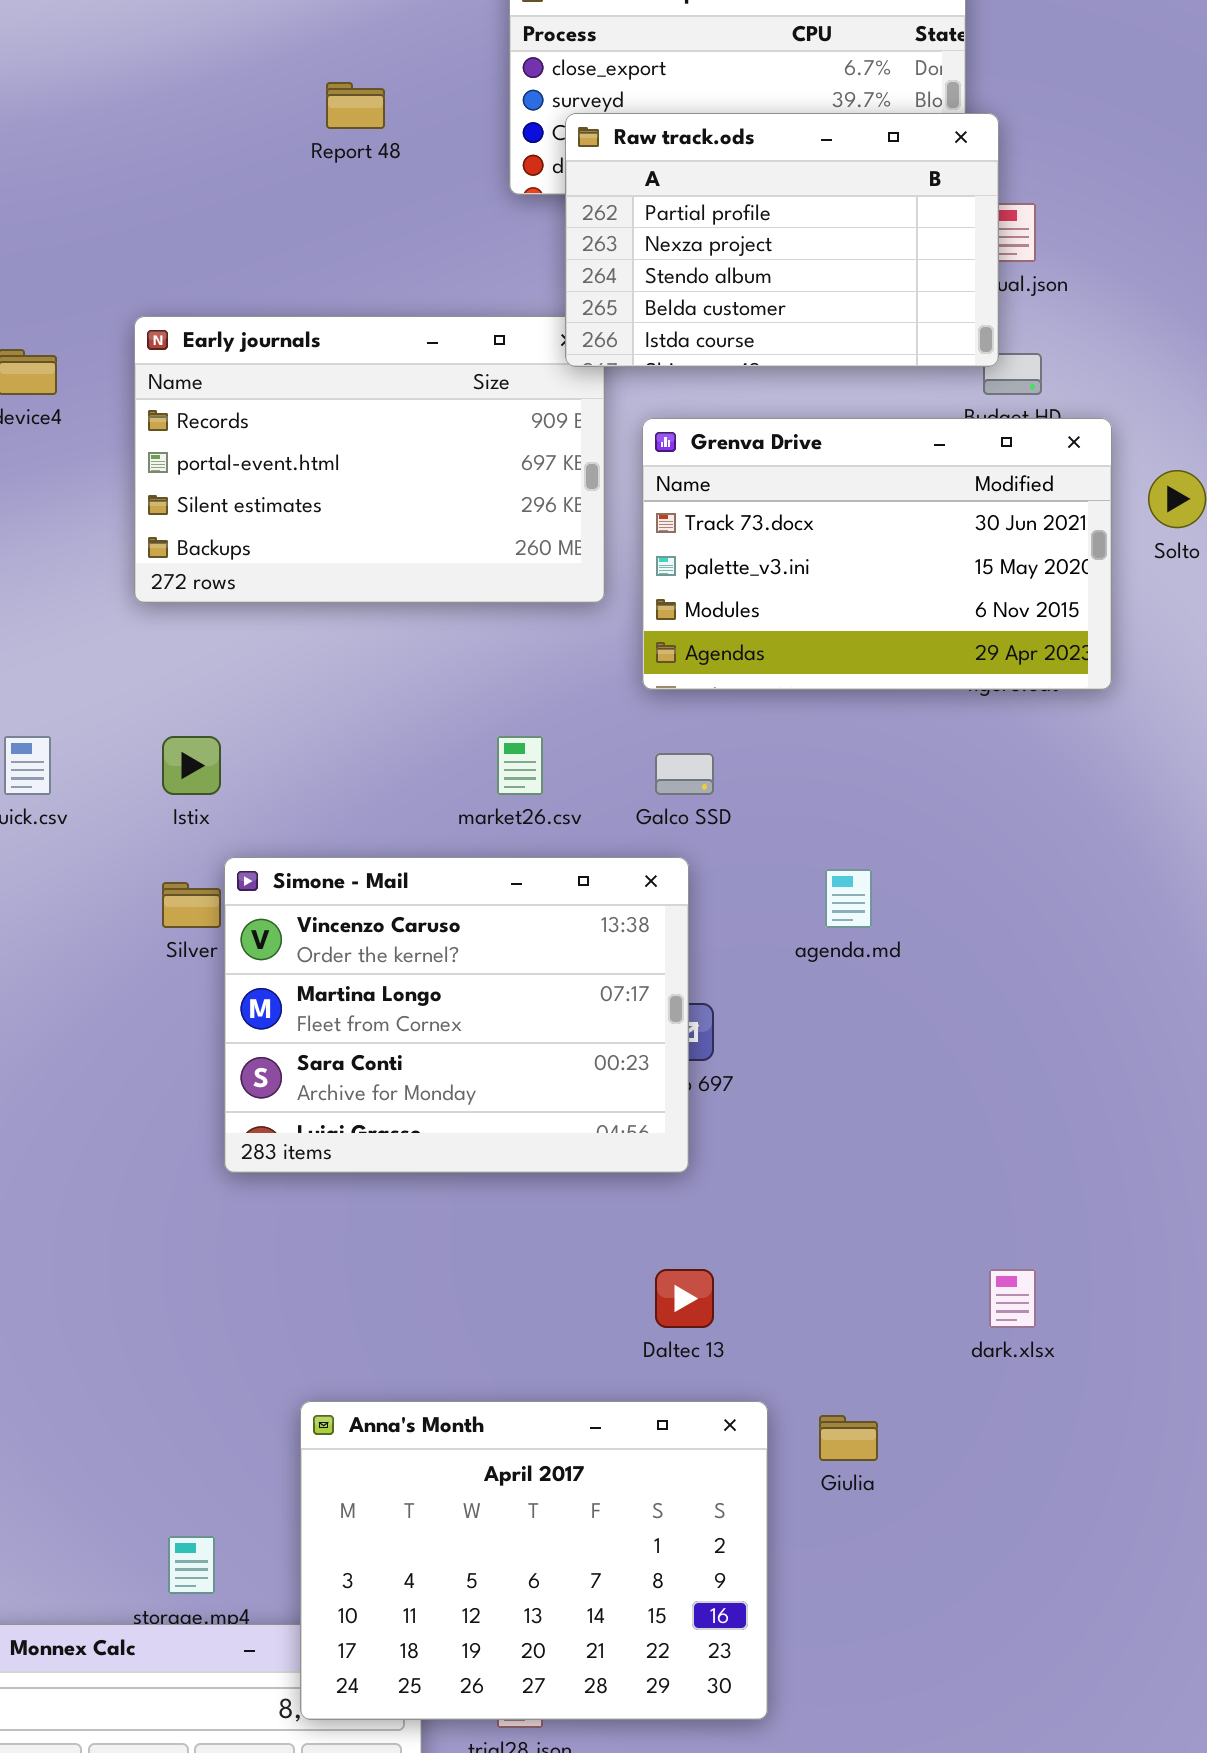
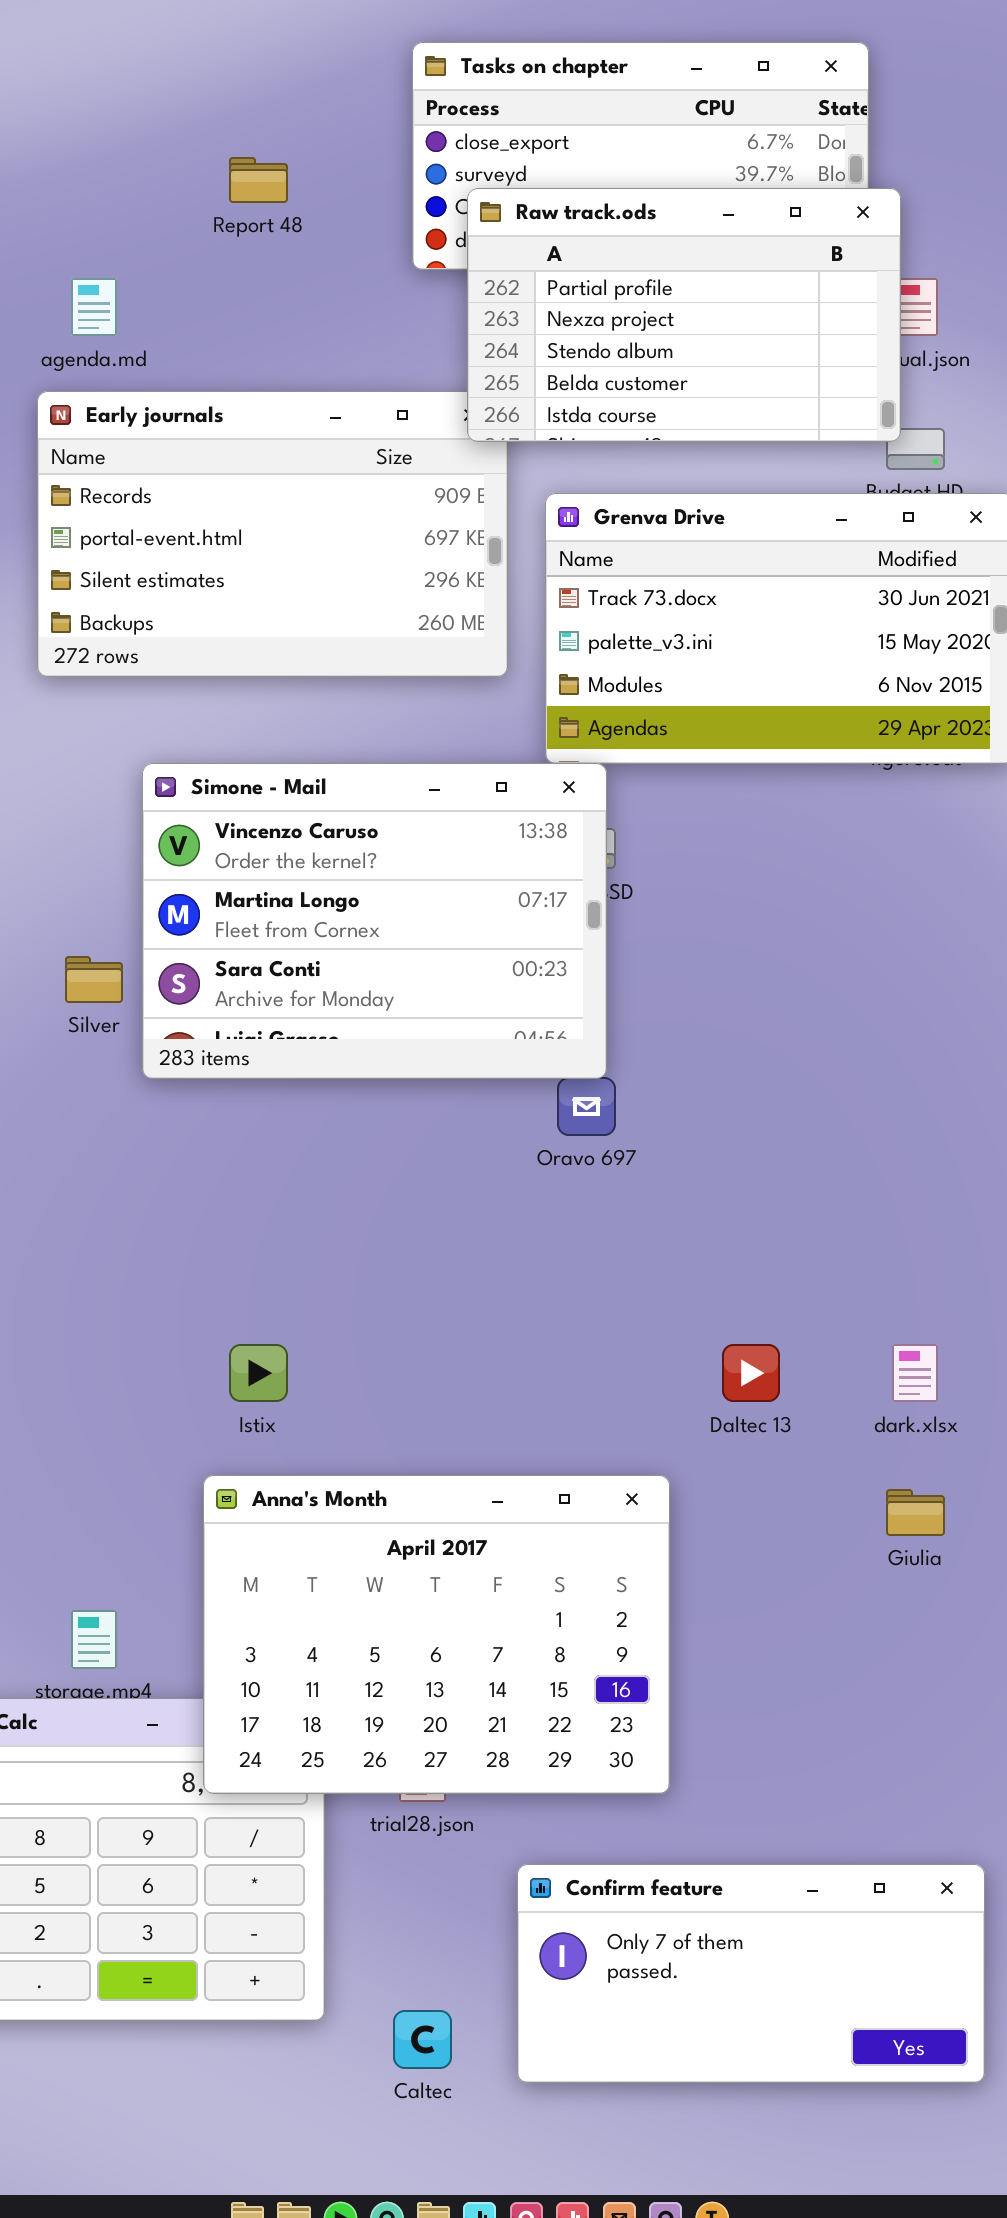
Istix: [162,736,221,795] -> [229,1344,288,1402], moved
Simone - Mail: [224,857,689,1173] -> [142,763,607,1079], moved
agenda.md: [825,869,872,928] -> [71,278,117,336], moved
Daltec 13: [655,1269,714,1328] -> [722,1344,780,1402], moved
Giulia: [819,1415,878,1461] -> [886,1489,945,1536], moved

